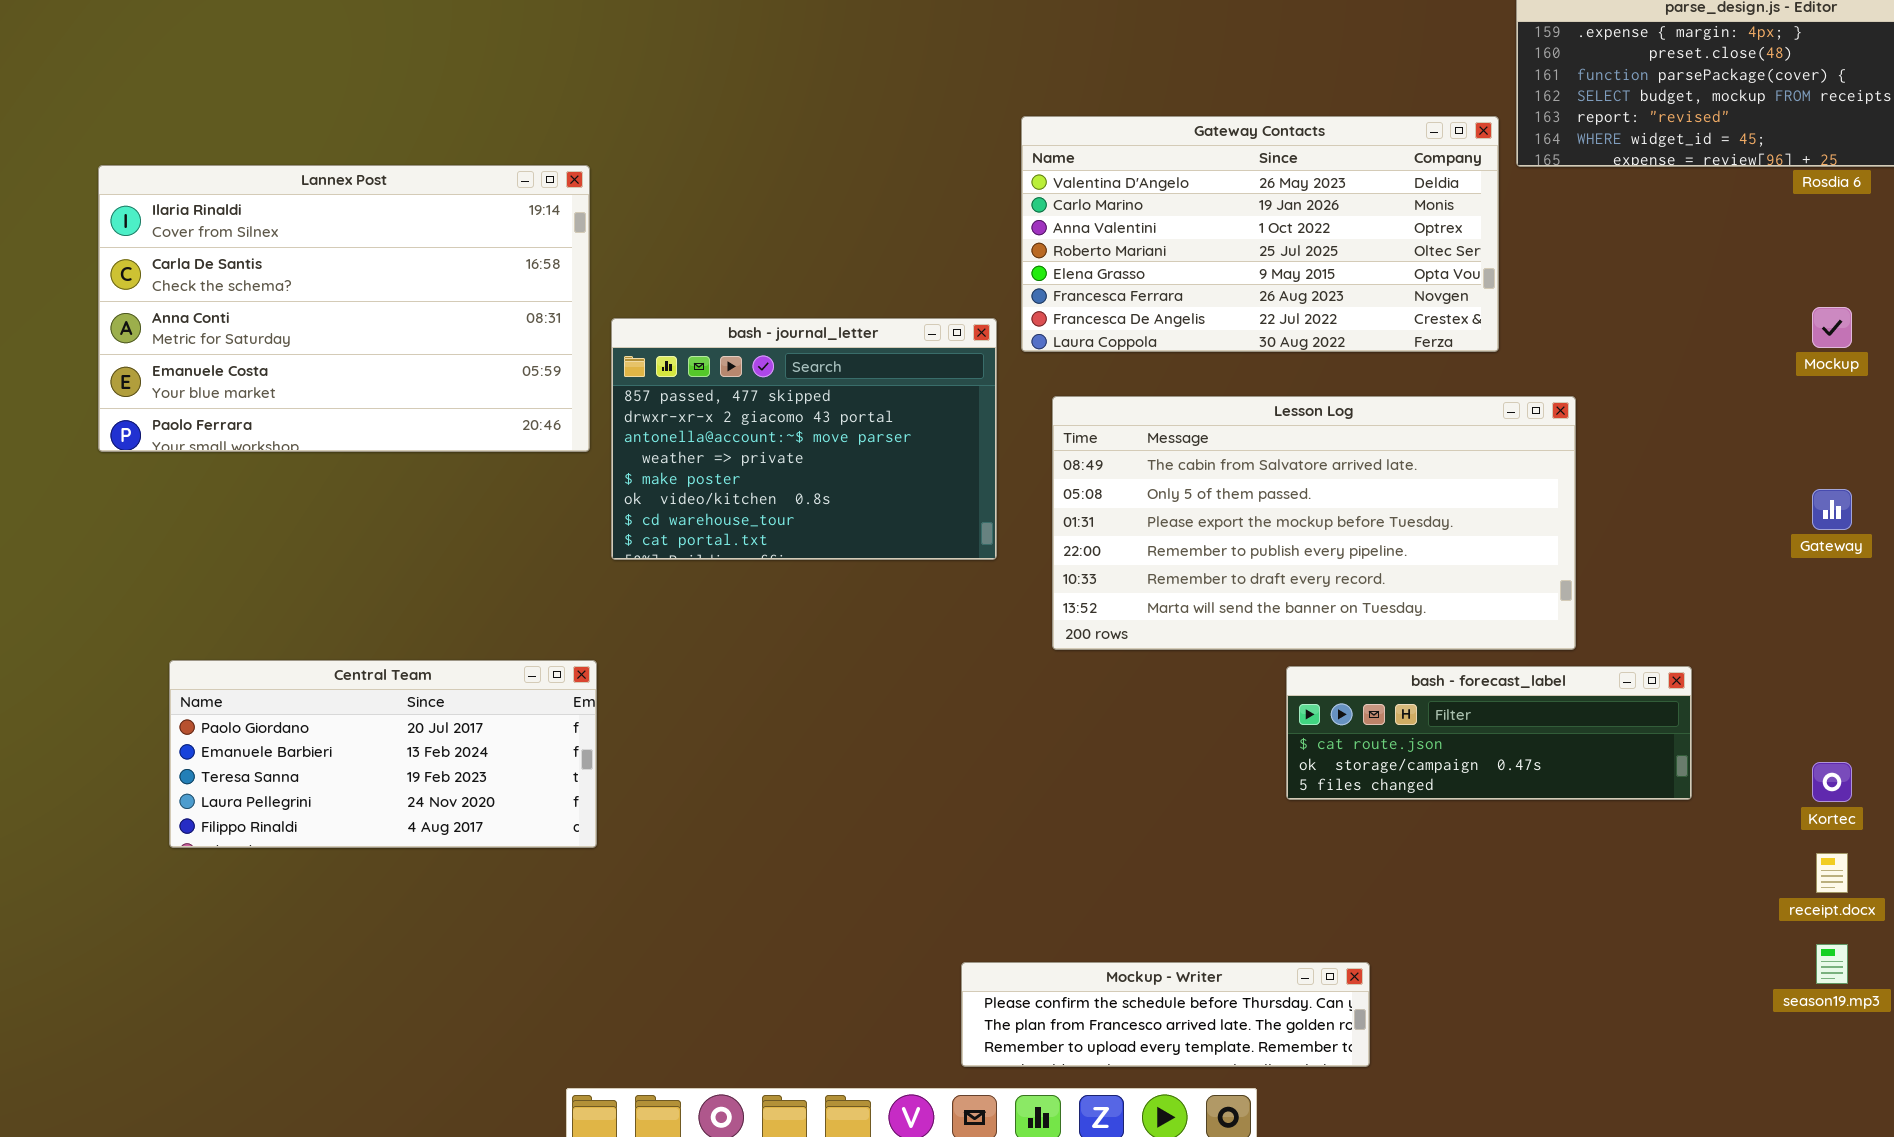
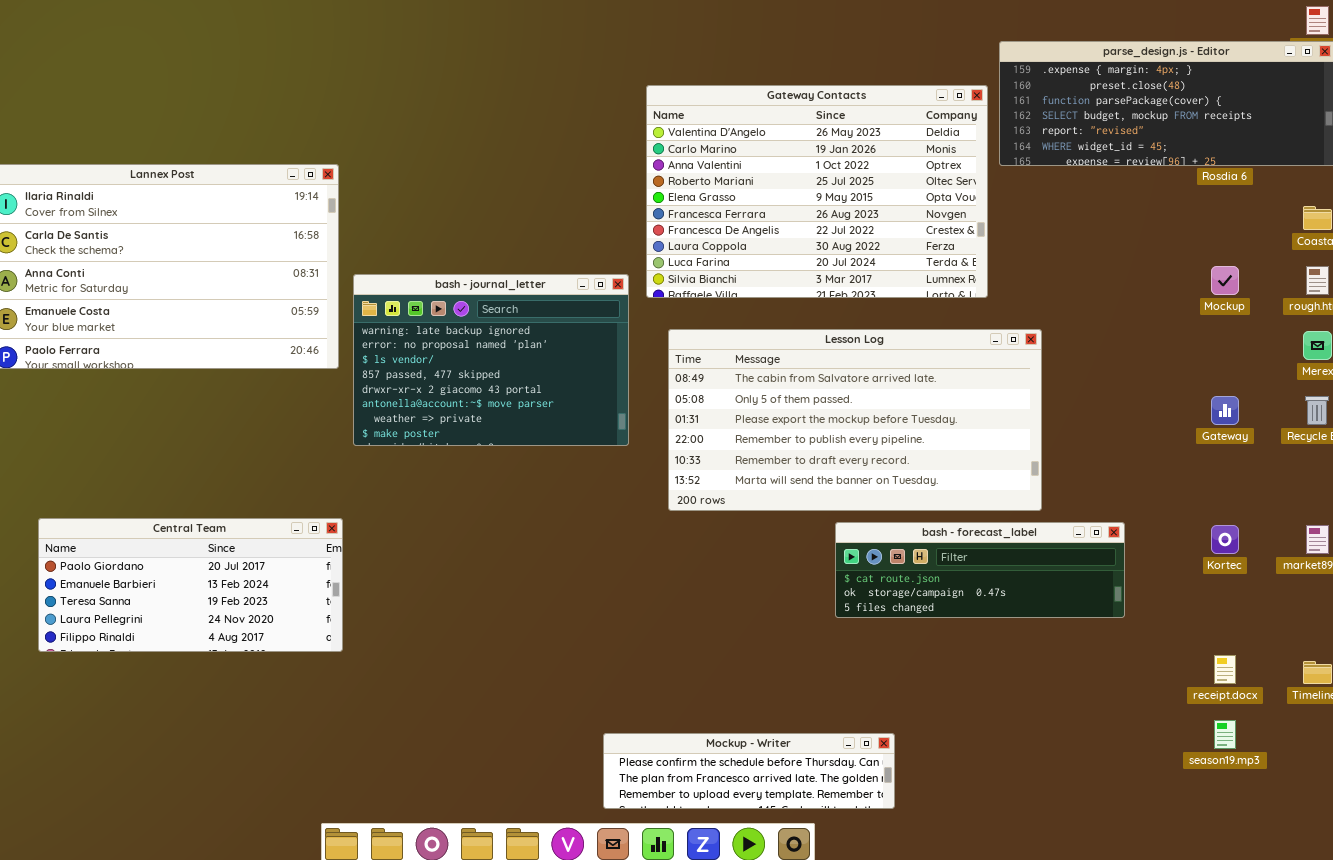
Gateway Contacts: [1021,116,1499,352] -> [646,85,988,298], resized
bash - journal_letter: [611,318,997,560] -> [353,274,629,446], scrolled up 3 rows
Kortec: [1812,762,1852,802] -> [1211,525,1239,554], moved

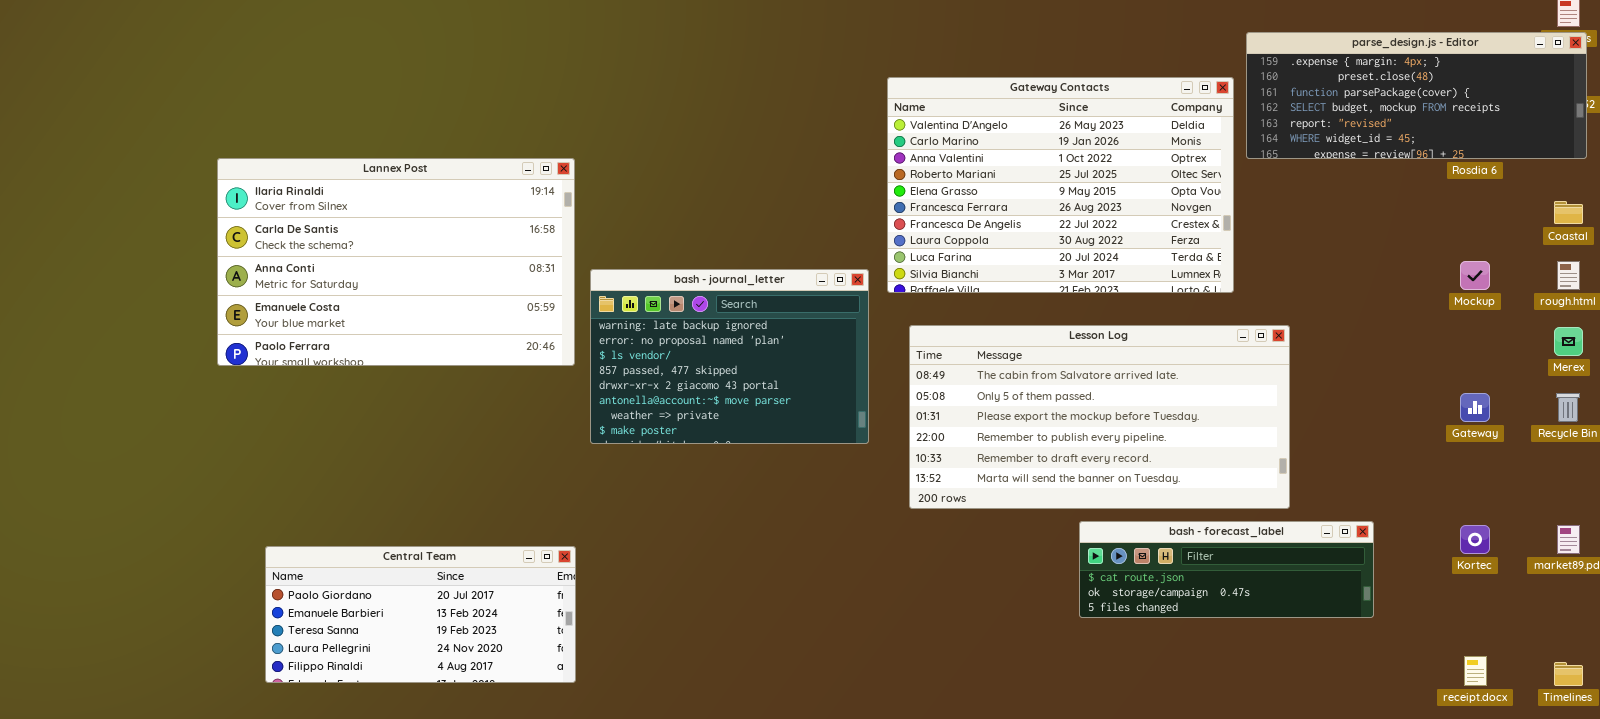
Central Team: [38,518,343,652] -> [265,546,576,683], moved

